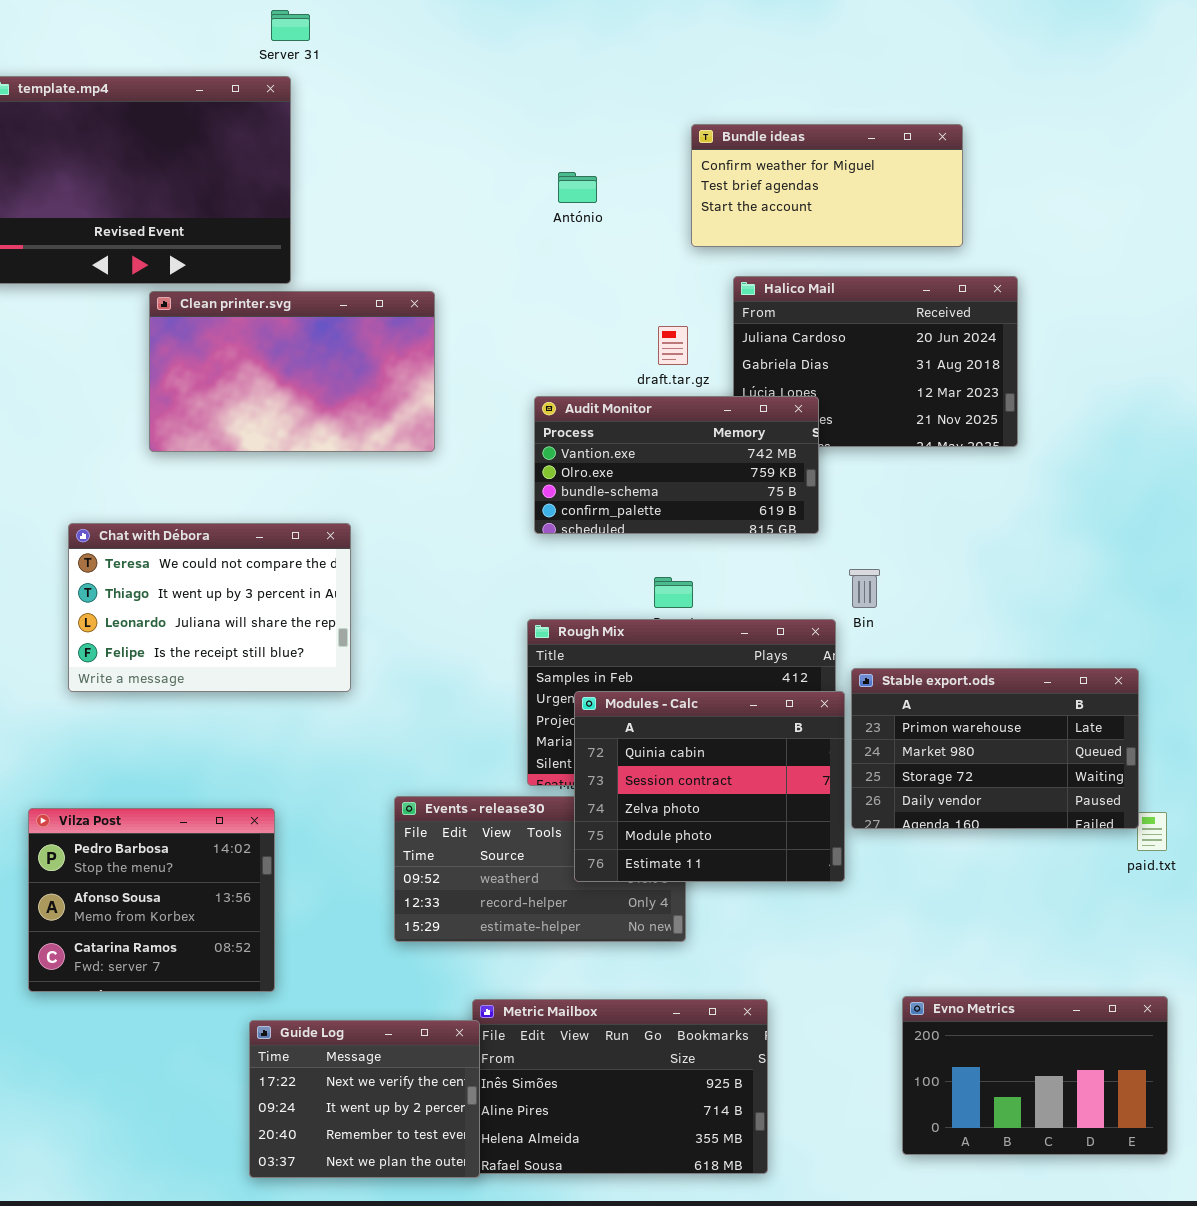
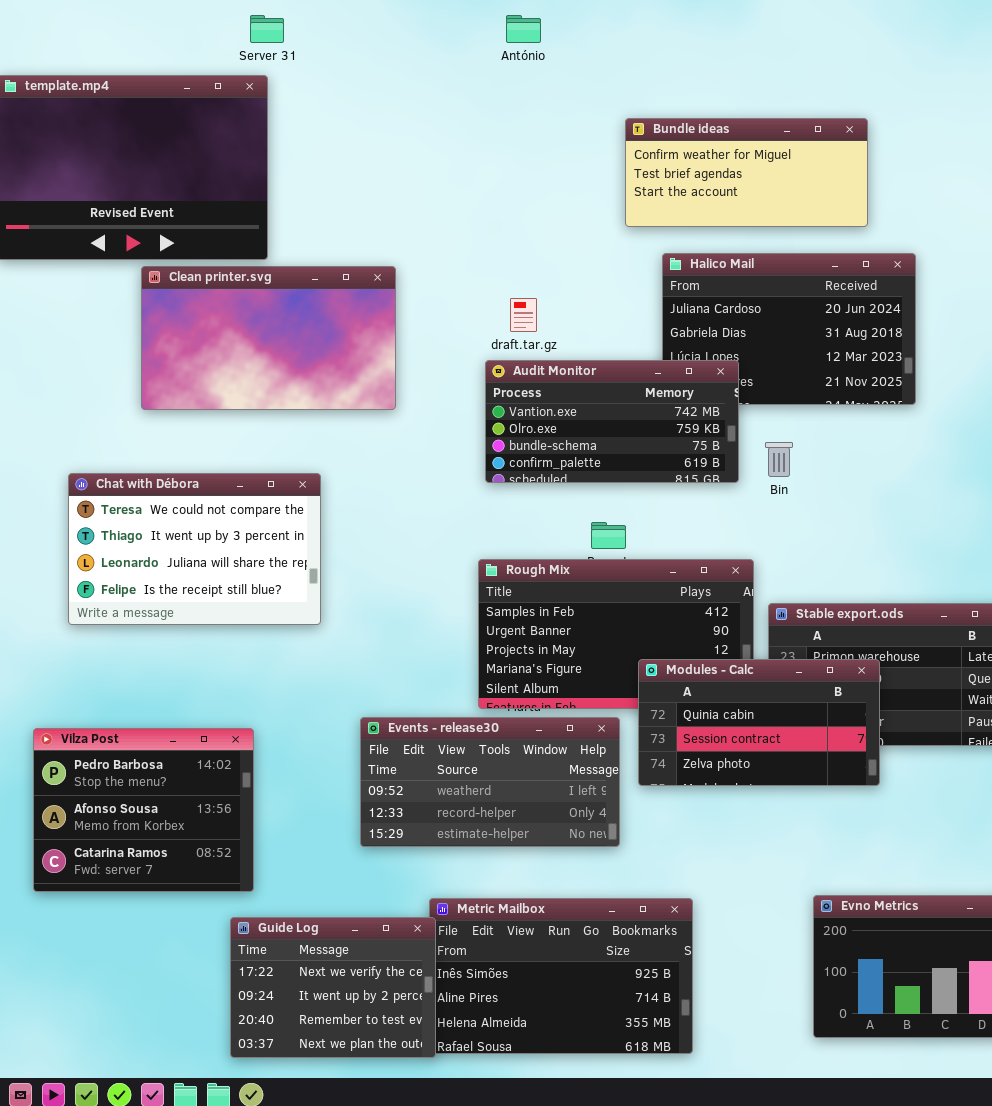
António: [558,172,597,203] -> [506,15,541,43], moved
draft.tar.gz: [658,326,688,365] -> [510,298,537,332], moved
Bin: [849,569,880,608] -> [765,442,793,477], moved
Modules - Calc: [574,691,845,882] -> [638,659,880,786], moved, resized

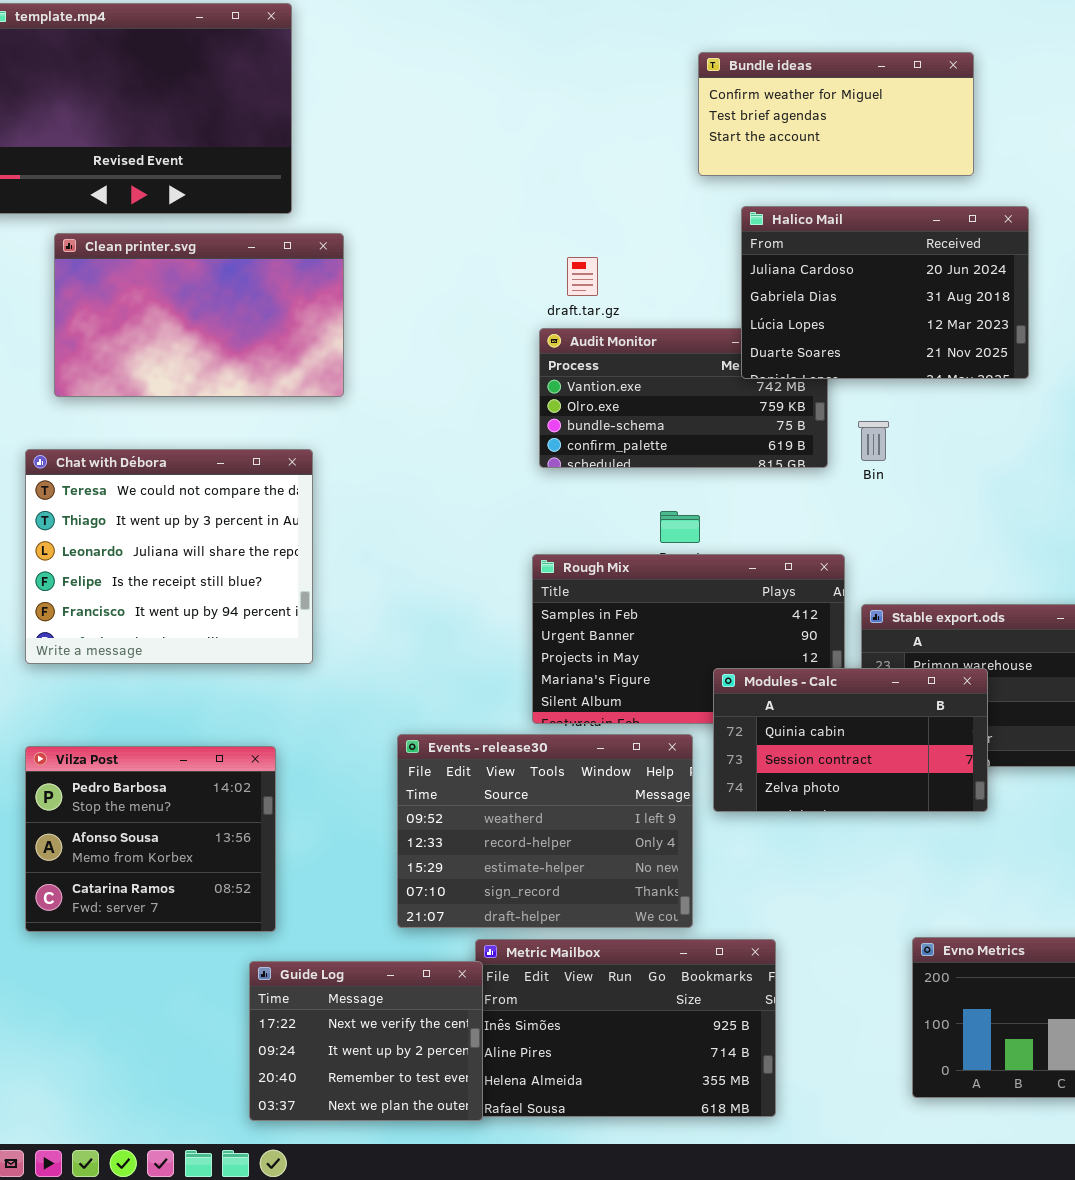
Halico Mail: [662,253,916,405] -> [741,206,1029,379], raised
Clean printer.svg: [141,266,396,410] -> [54,233,344,397], moved
Chat with Débora: [68,473,321,625] -> [25,449,313,664], moved, resized
Events - release30: [360,717,620,847] -> [397,734,693,928], resized

